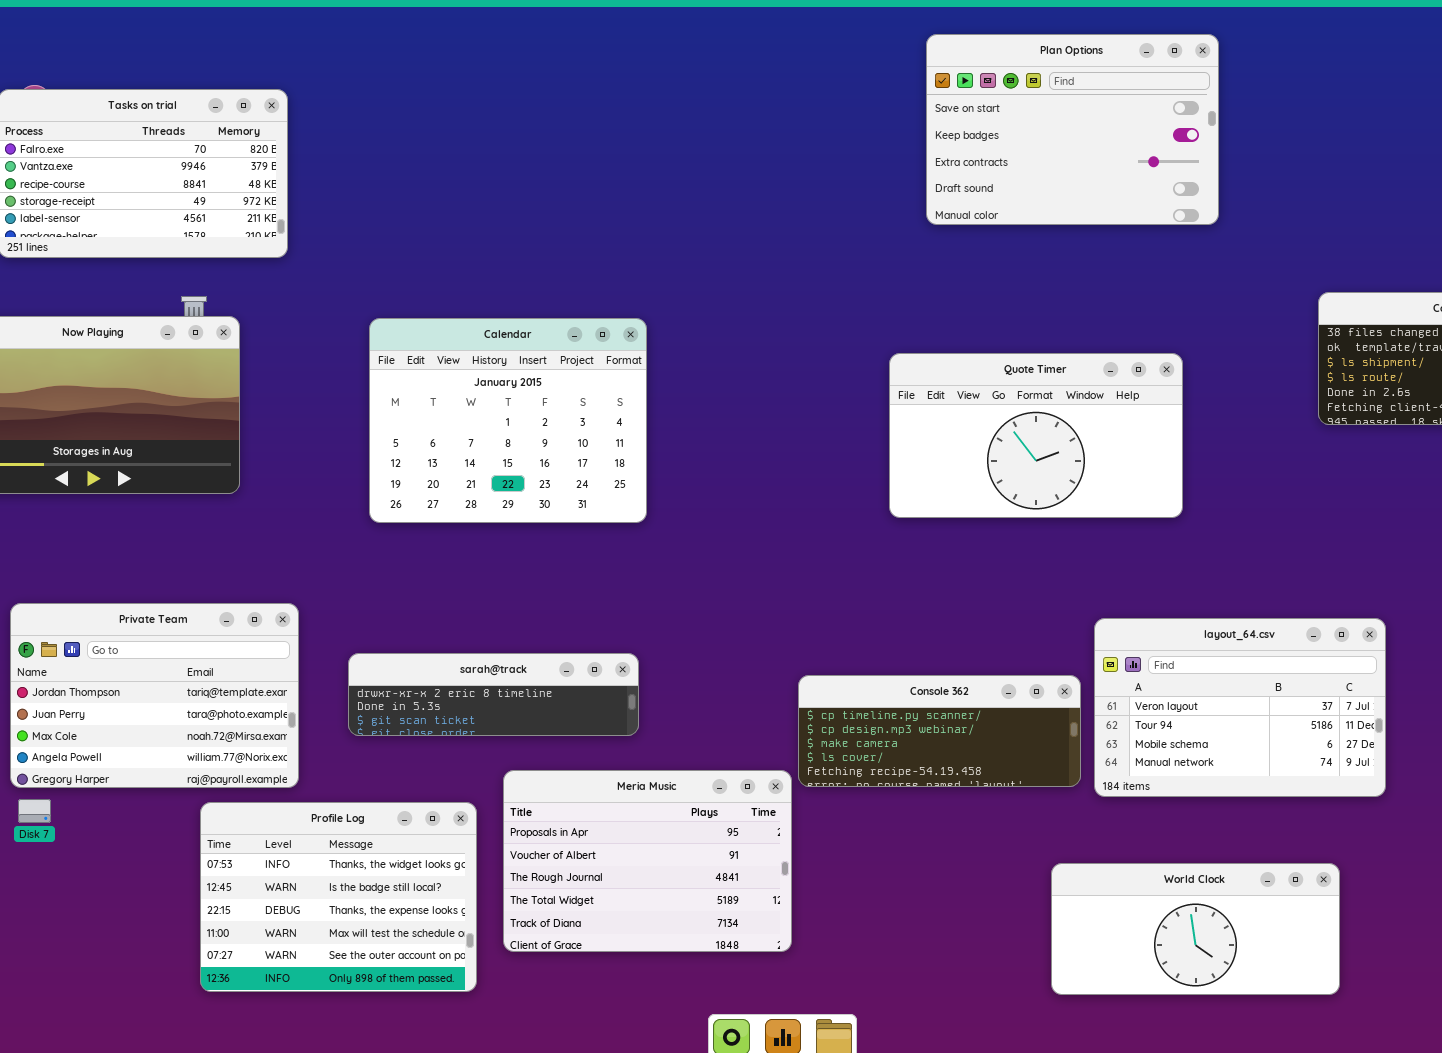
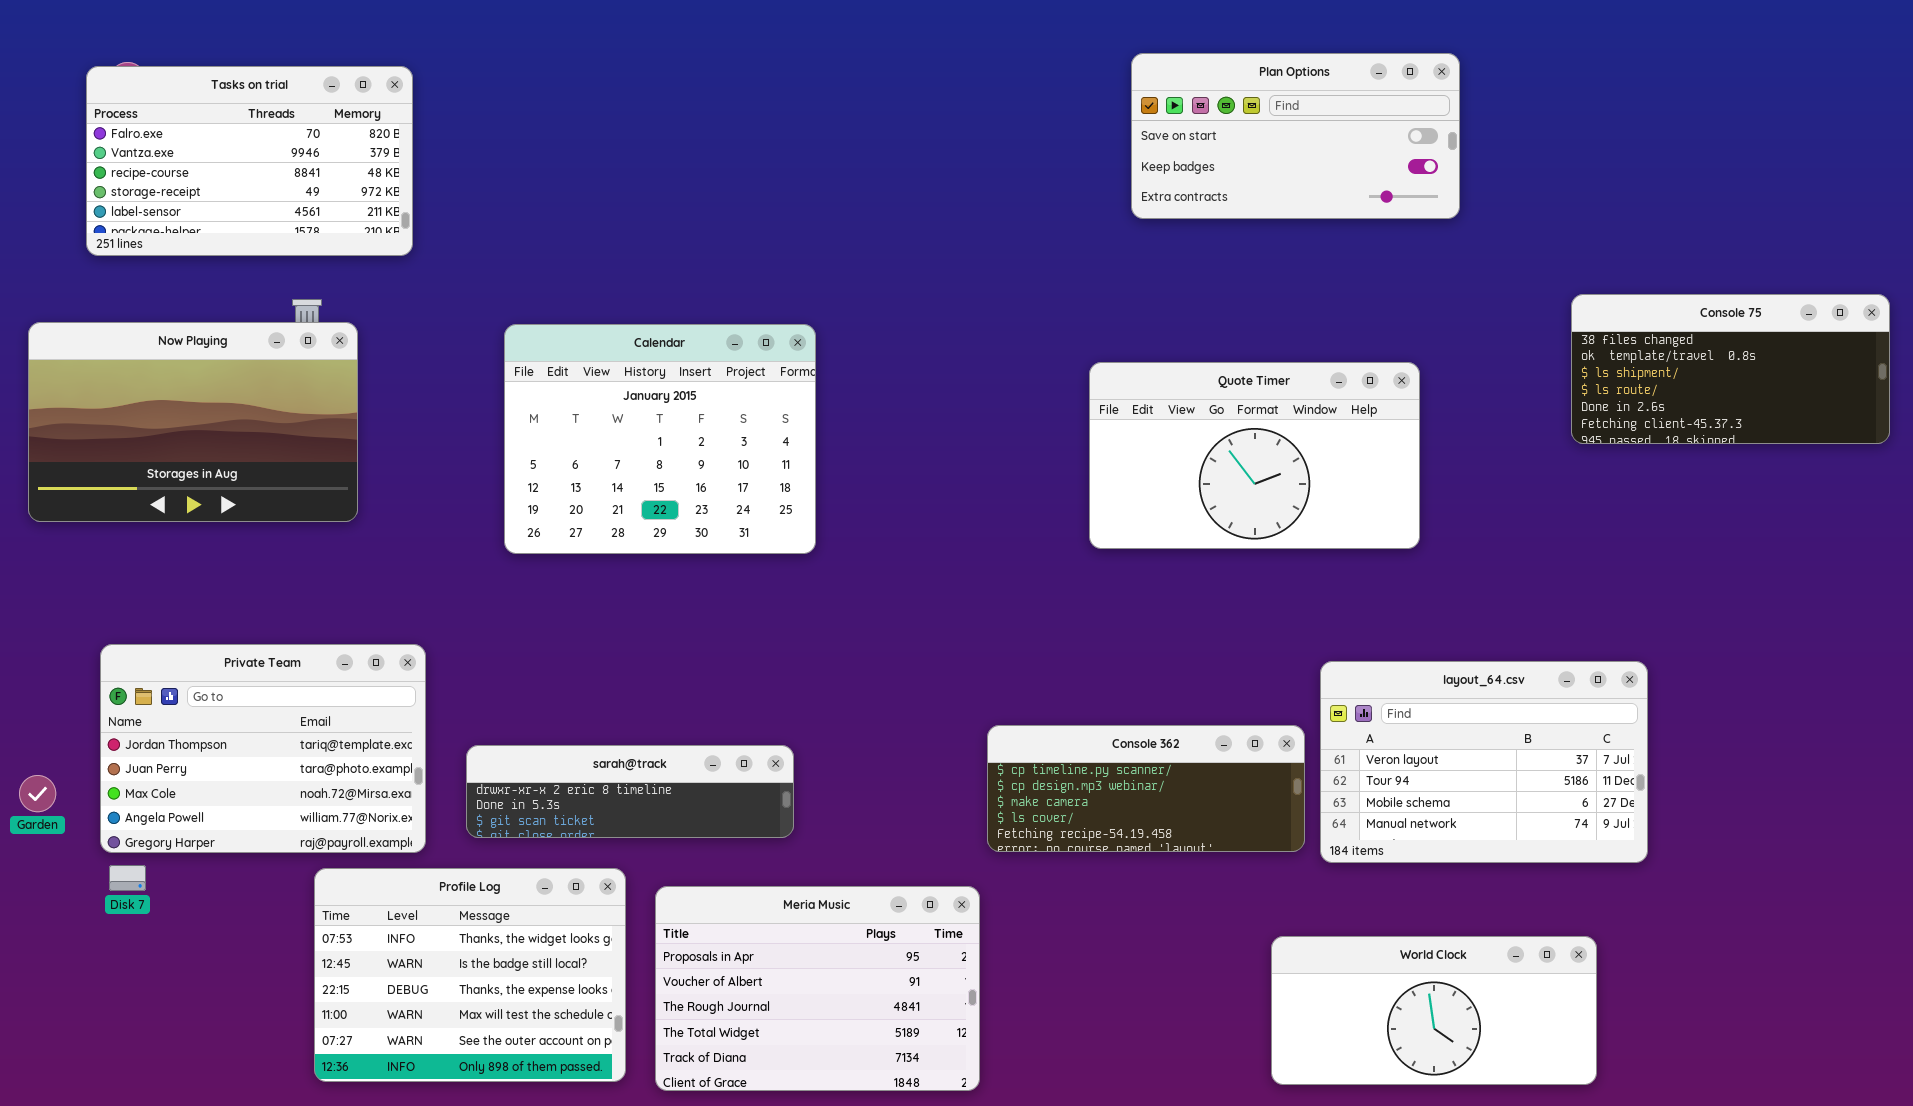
Plan Options: [926,34,1219,225] -> [1131,53,1460,219], resized
sarah@track: [348,653,639,736] -> [466,745,794,838], moved
Meria Music: [503,770,792,952] -> [655,886,980,1091], moved

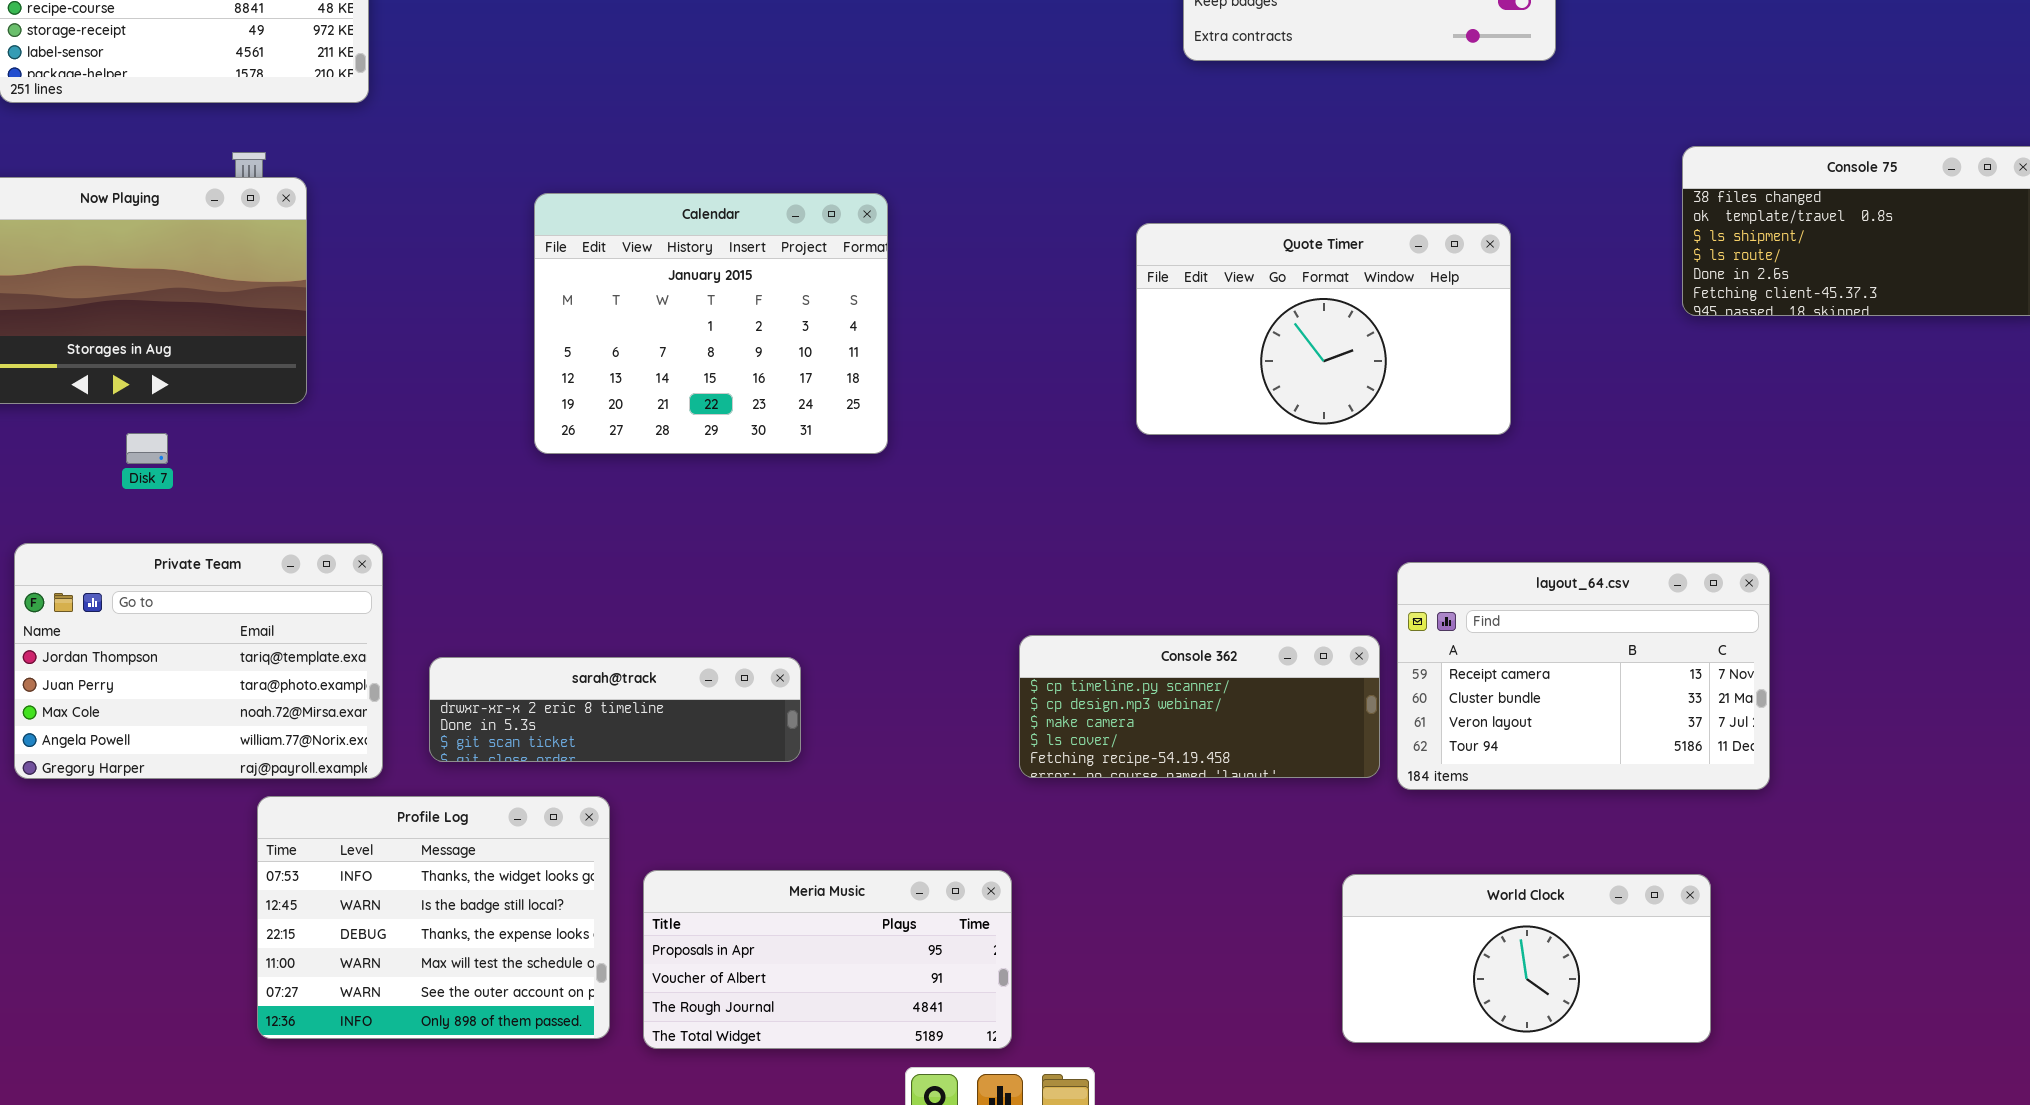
Calendar: [504,324,816,554] -> [534,193,888,454], moved
layout_64.csv: [1320,661,1648,863] -> [1397,562,1770,790], scrolled up 2 rows
Disk 7: [109,865,146,891] -> [126,433,168,464], moved
Meria Music: [655,886,980,1091] -> [643,870,1012,1049], resized

